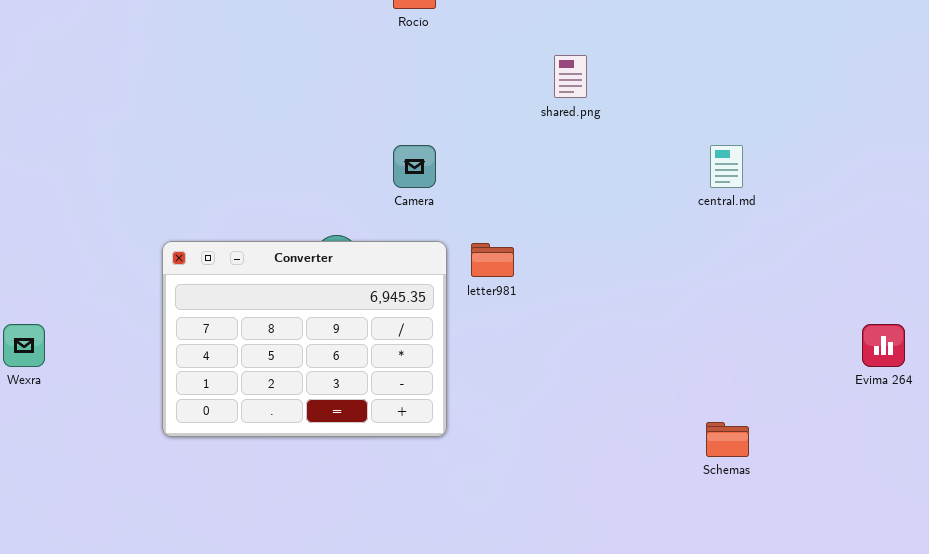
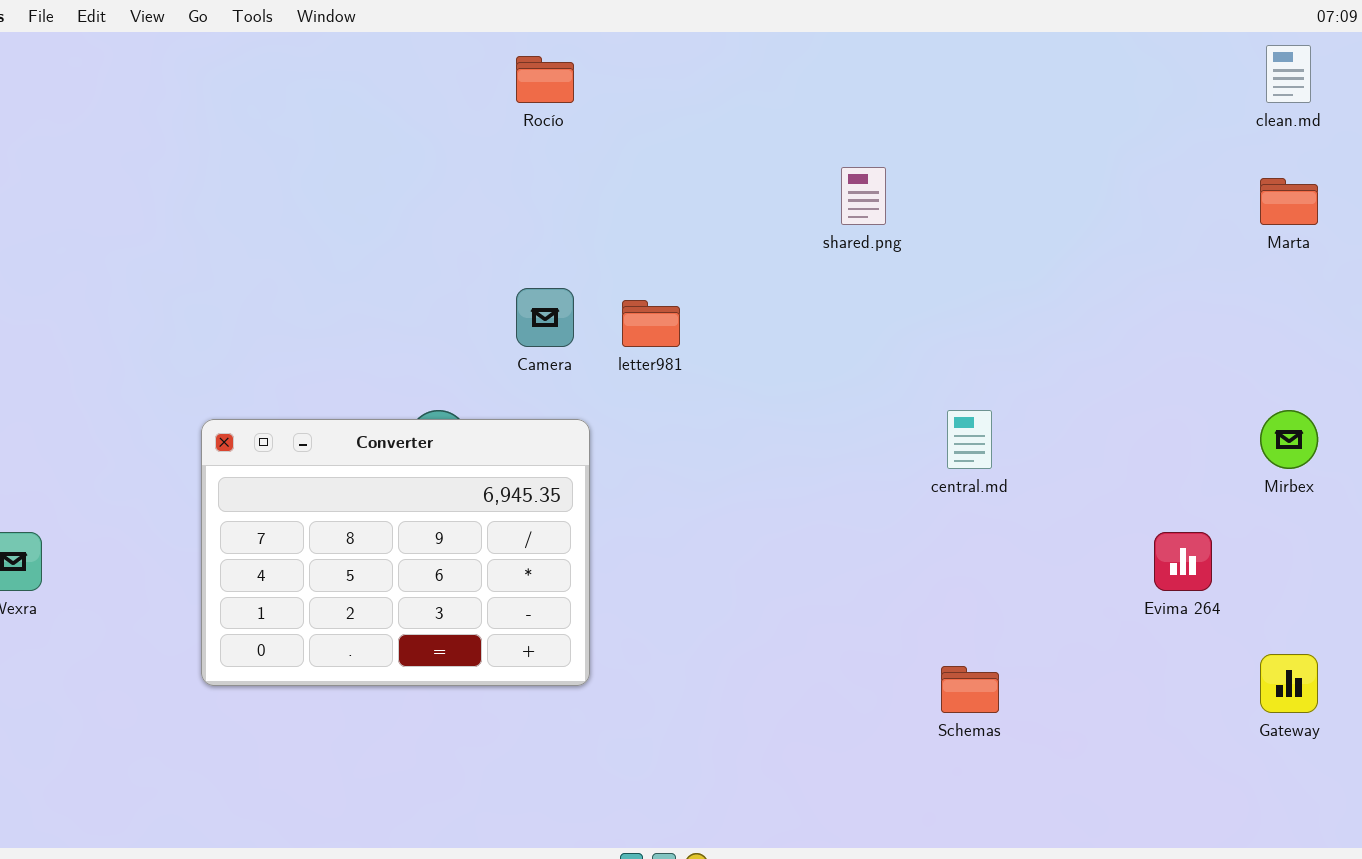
shared.png: [554,55,587,98] -> [841,167,886,225], moved
central.md: [710,145,743,188] -> [947,410,992,469], moved
letter981: [471,243,514,277] -> [622,300,680,347], moved

